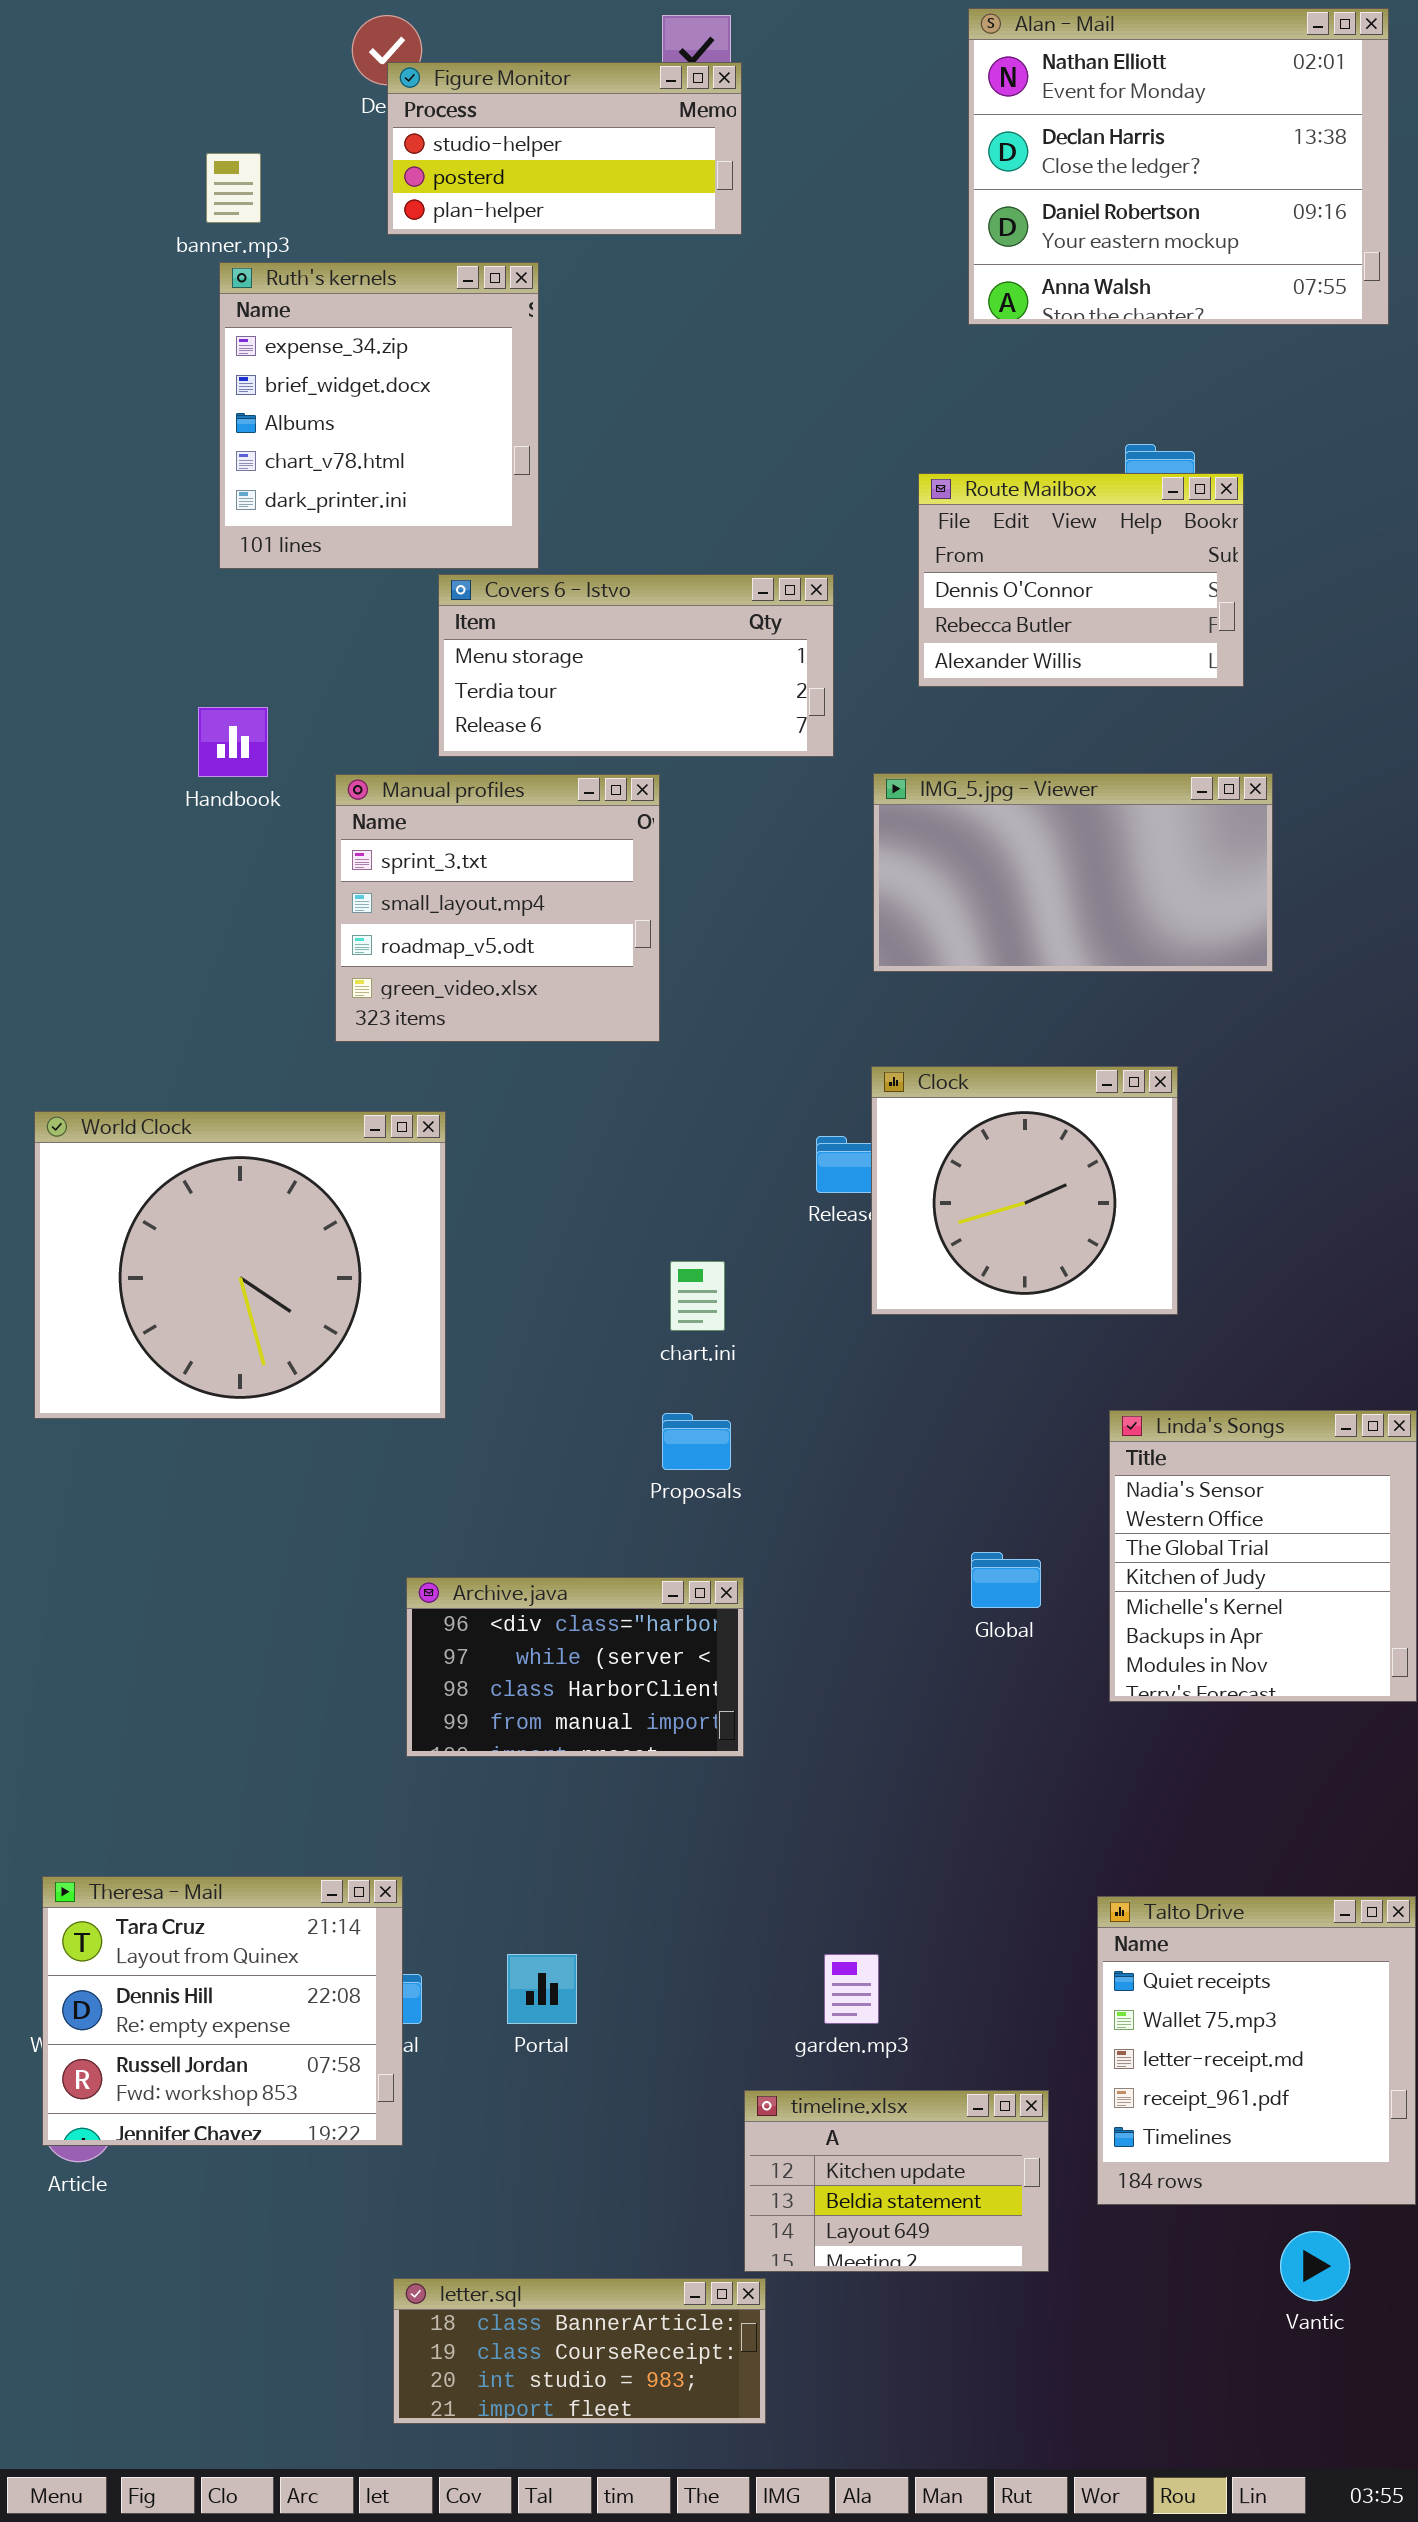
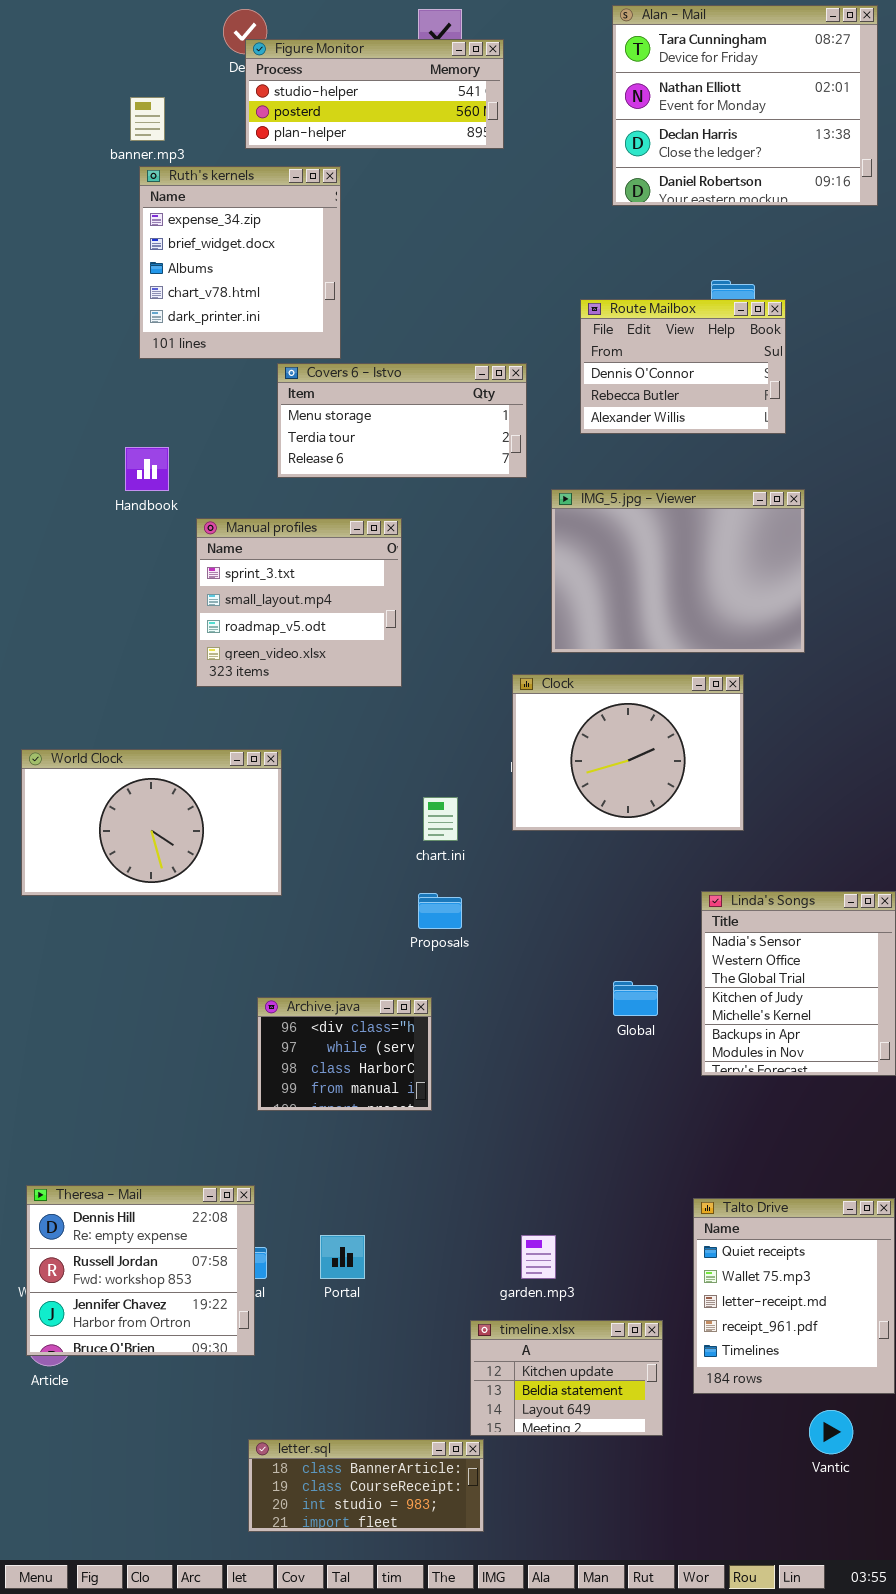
Alan - Mail: [968,8,1389,325] -> [612,5,878,206], scrolled up 1 row
Figure Monitor: [387,62,742,235] -> [245,39,504,149], resized
IMG_5.jpg - Viewer: [873,773,1273,972] -> [551,489,805,653], resized
Manual profiles: [335,774,660,1042] -> [196,518,402,687], moved
Clock: [871,1066,1178,1315] -> [512,674,744,831], resized
World Clock: [34,1111,446,1419] -> [21,749,282,896], resized
Archive.java: [406,1577,744,1757] -> [257,997,432,1111], resized
Theresa - Mail: [42,1876,403,2146] -> [26,1185,255,1356], scrolled down 1 row

